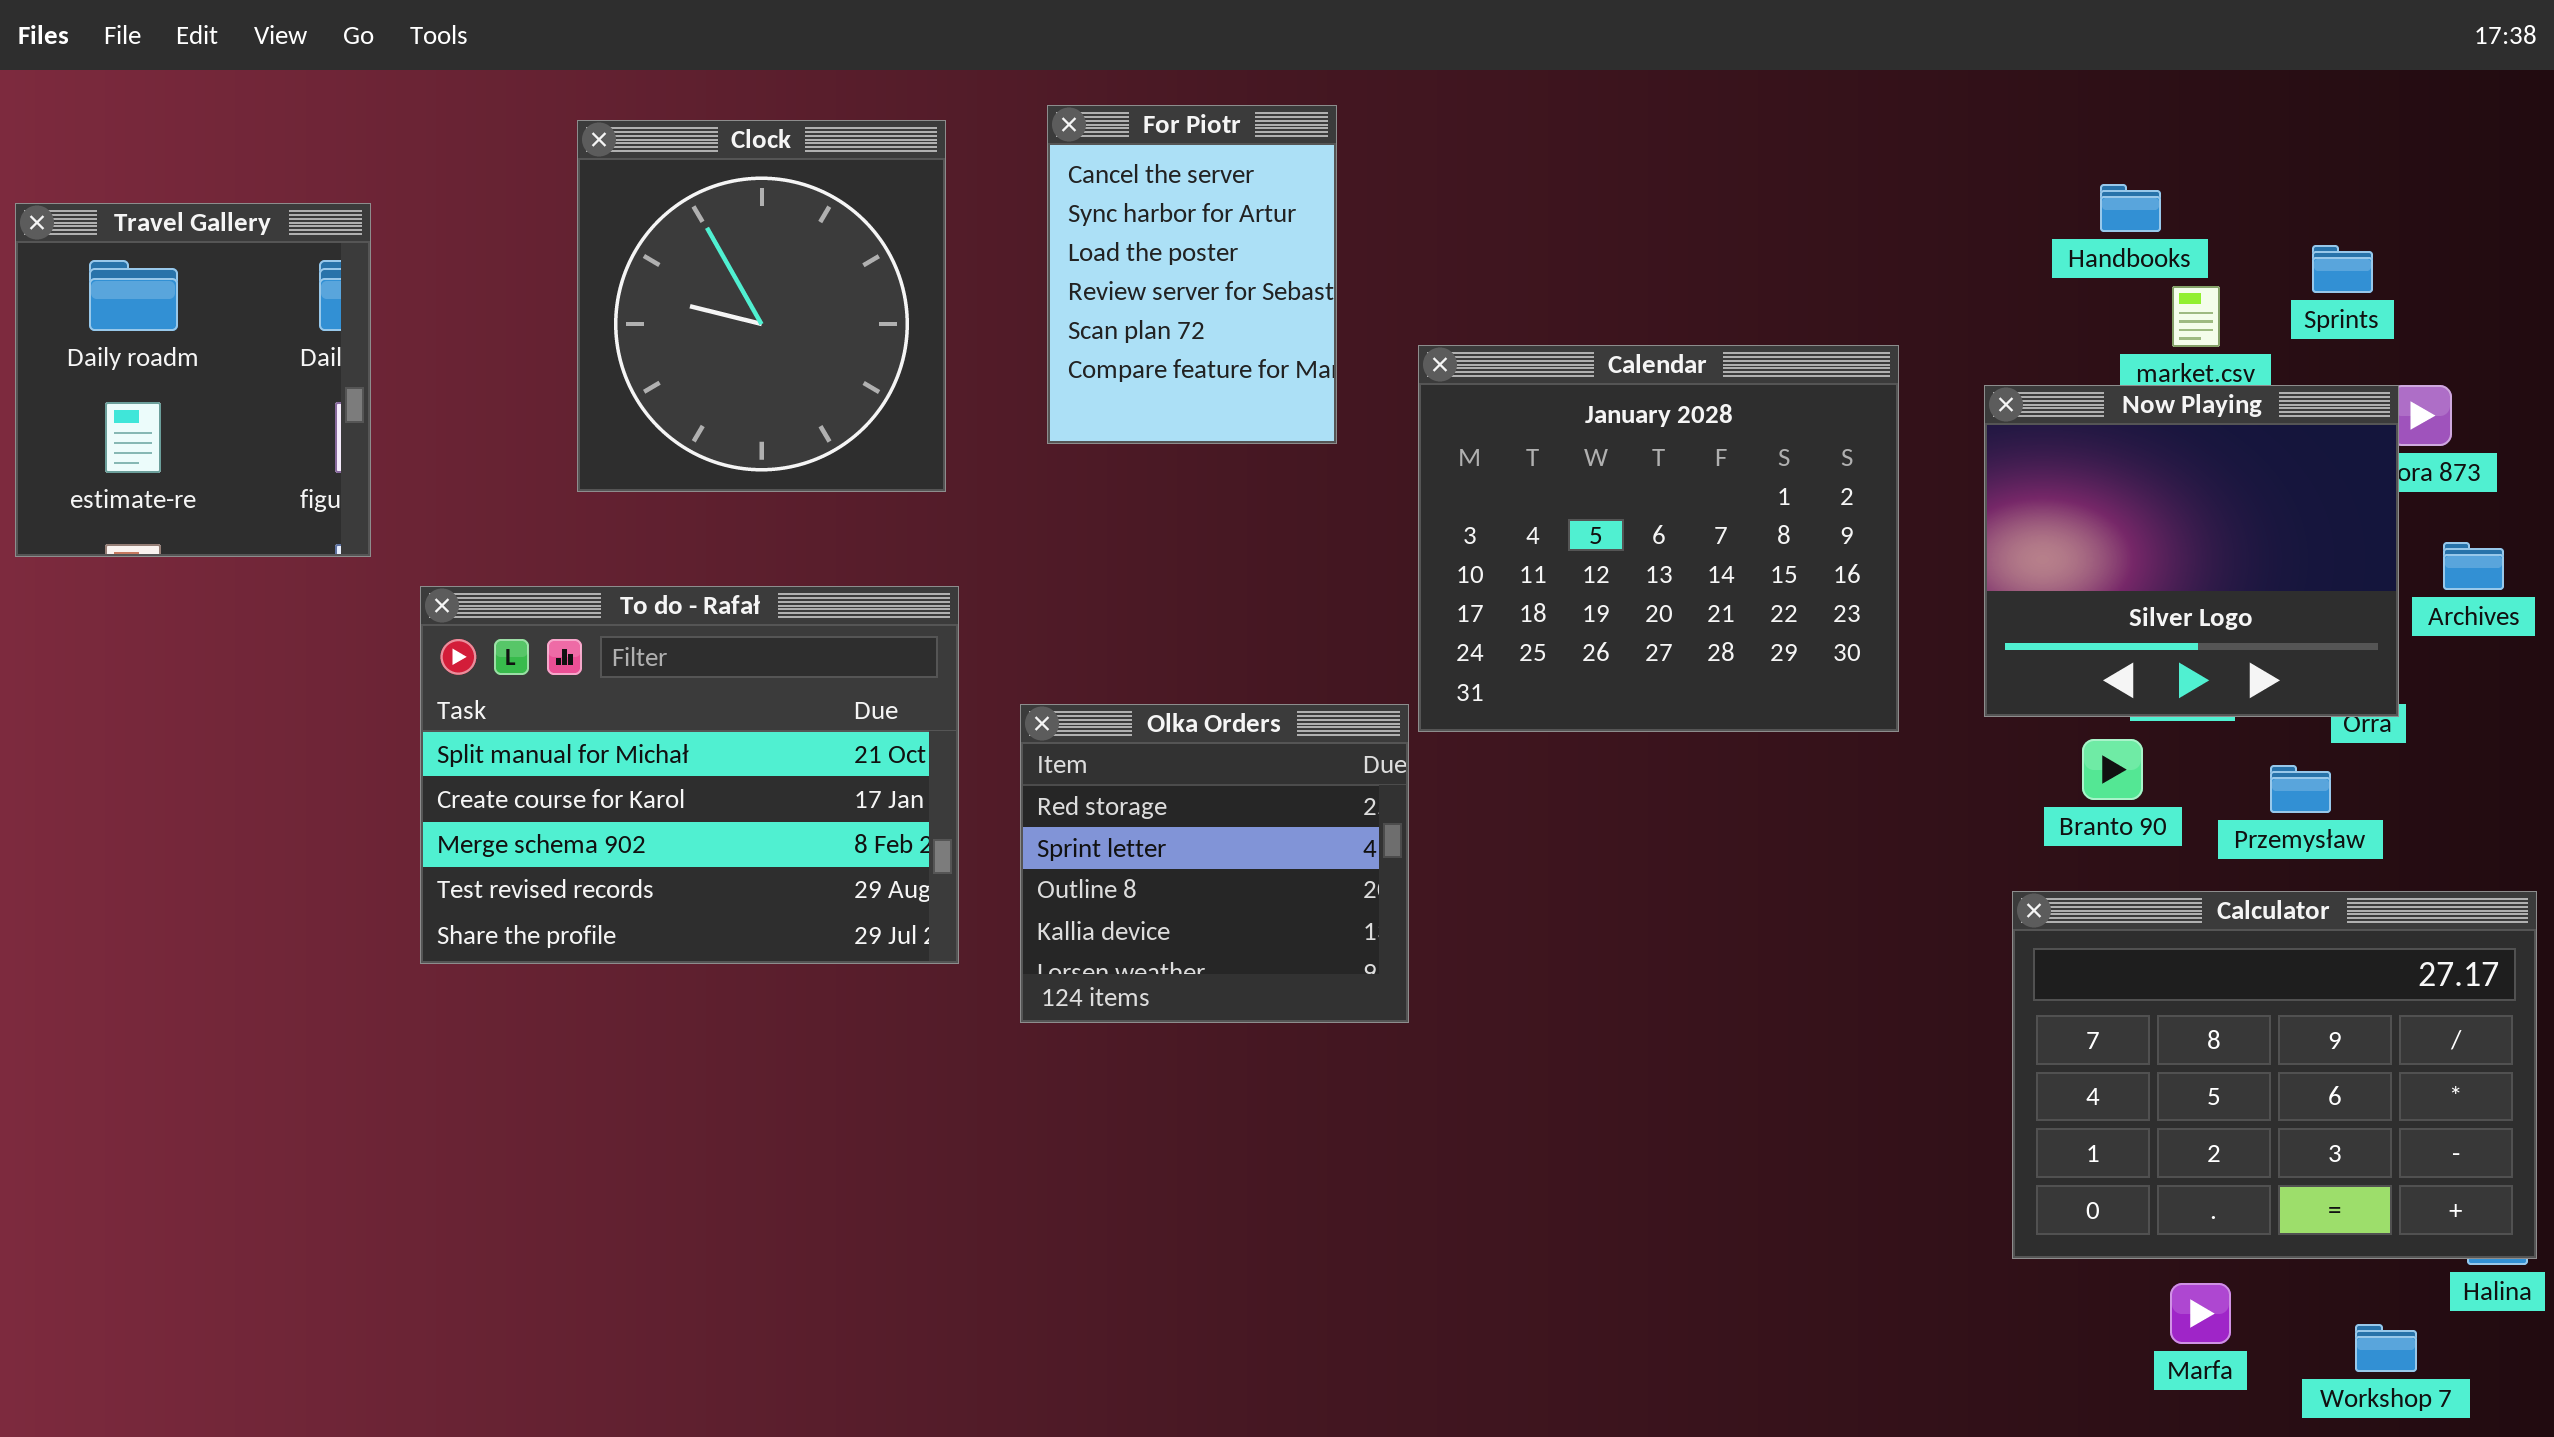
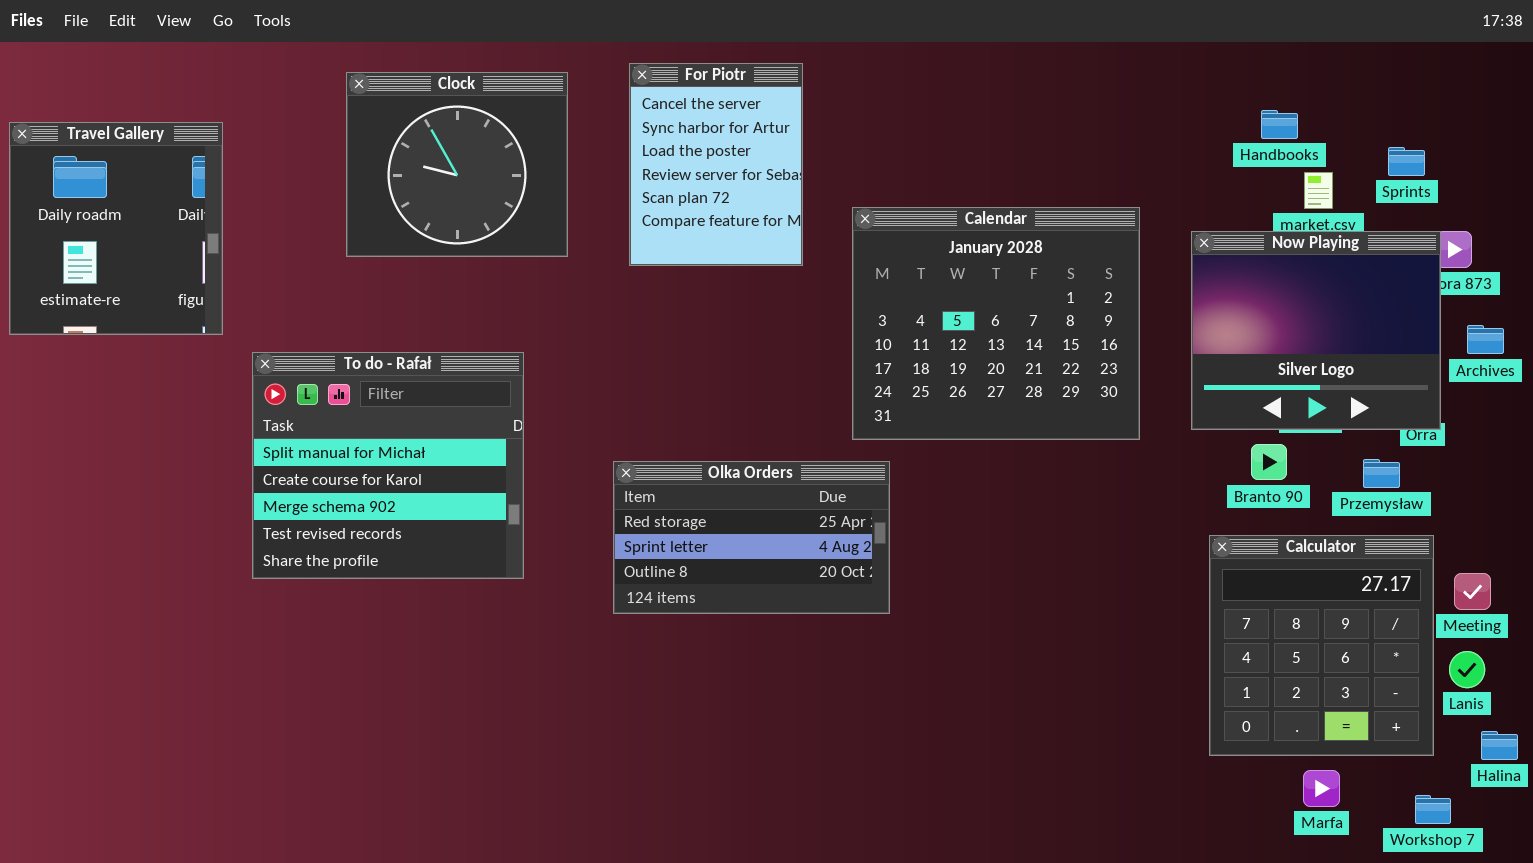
Clock: [577,120,946,492] -> [346,72,568,257], resized
To do - Rafał: [420,586,959,964] -> [252,352,524,579], resized
Olka Orders: [1020,704,1409,1023] -> [613,461,890,614], resized
Calculator: [2012,891,2537,1259] -> [1209,535,1434,756], resized

